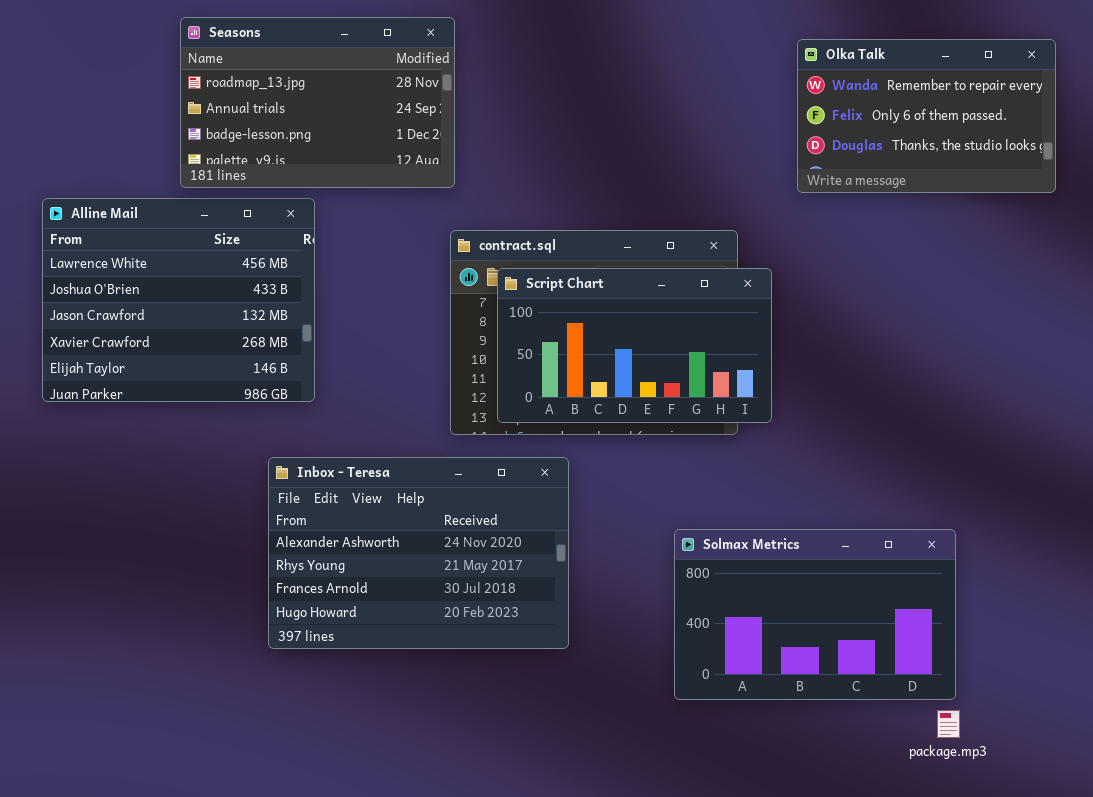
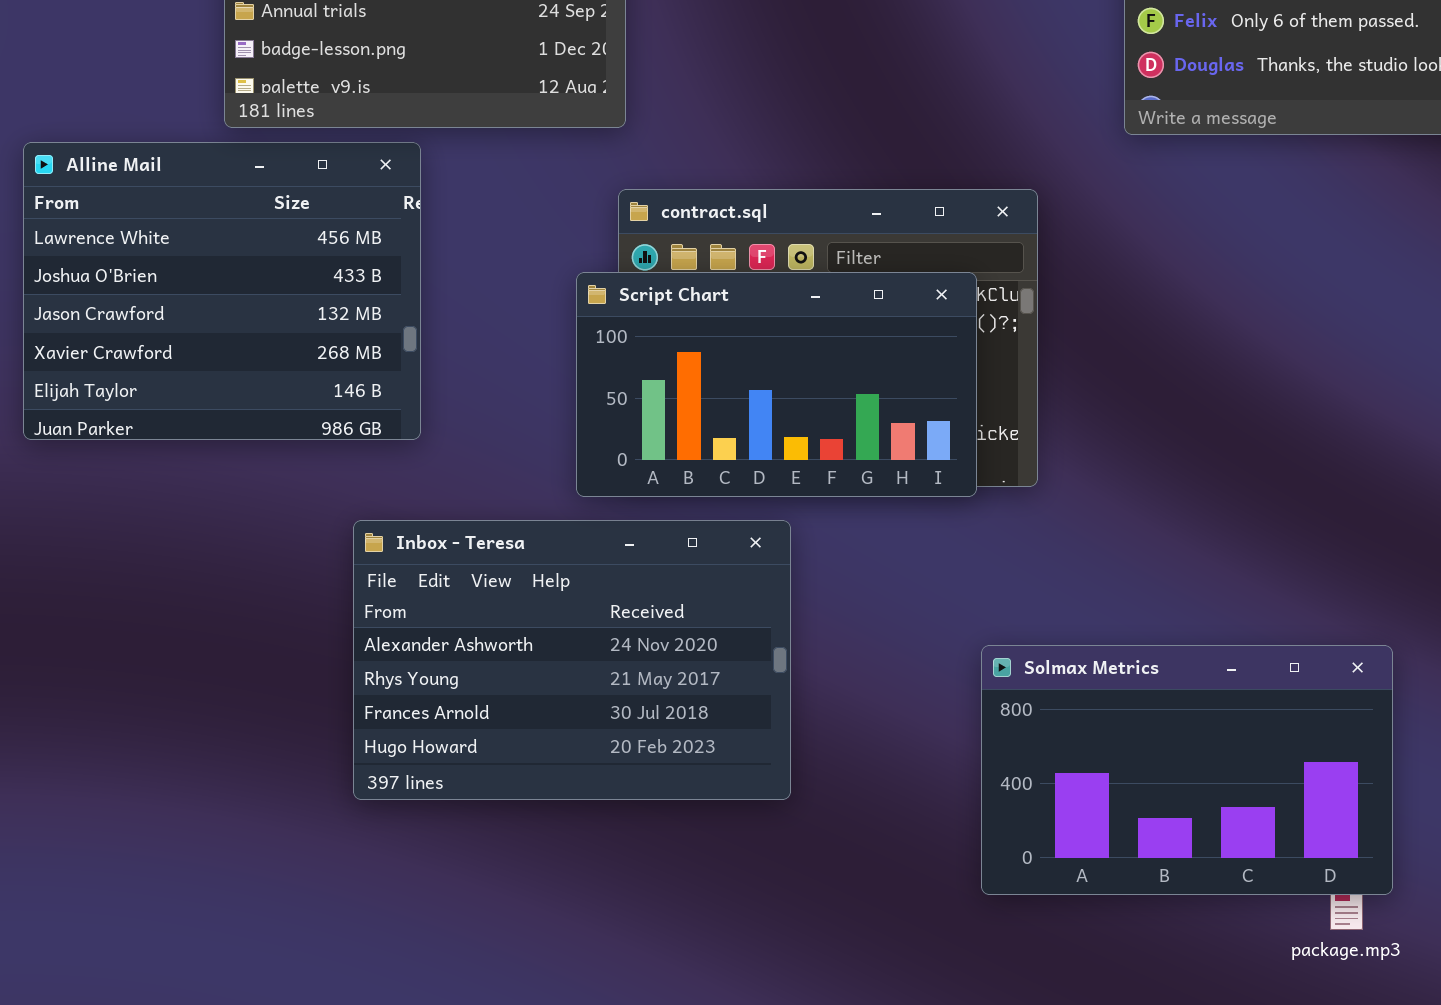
Script Chart: [497,268,772,423] -> [576,272,977,497], moved
Solmax Metrics: [674,529,956,700] -> [981,645,1393,895], moved

